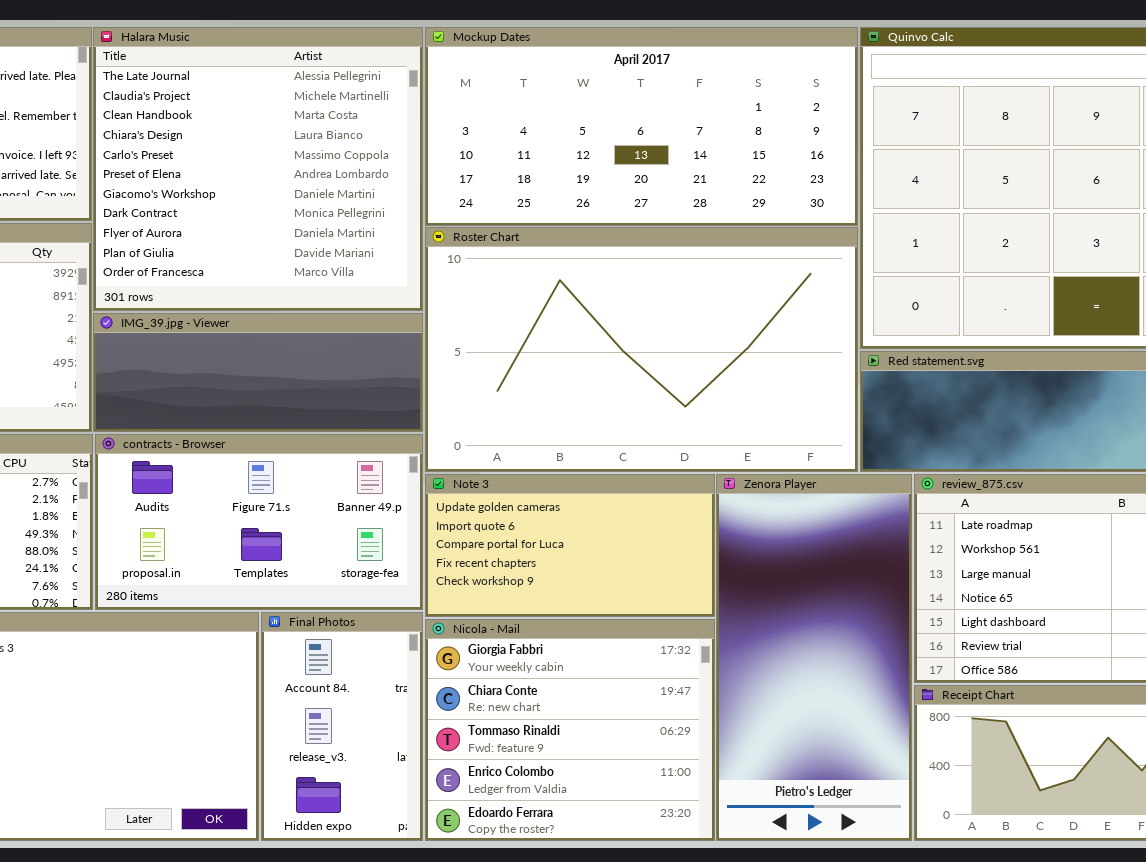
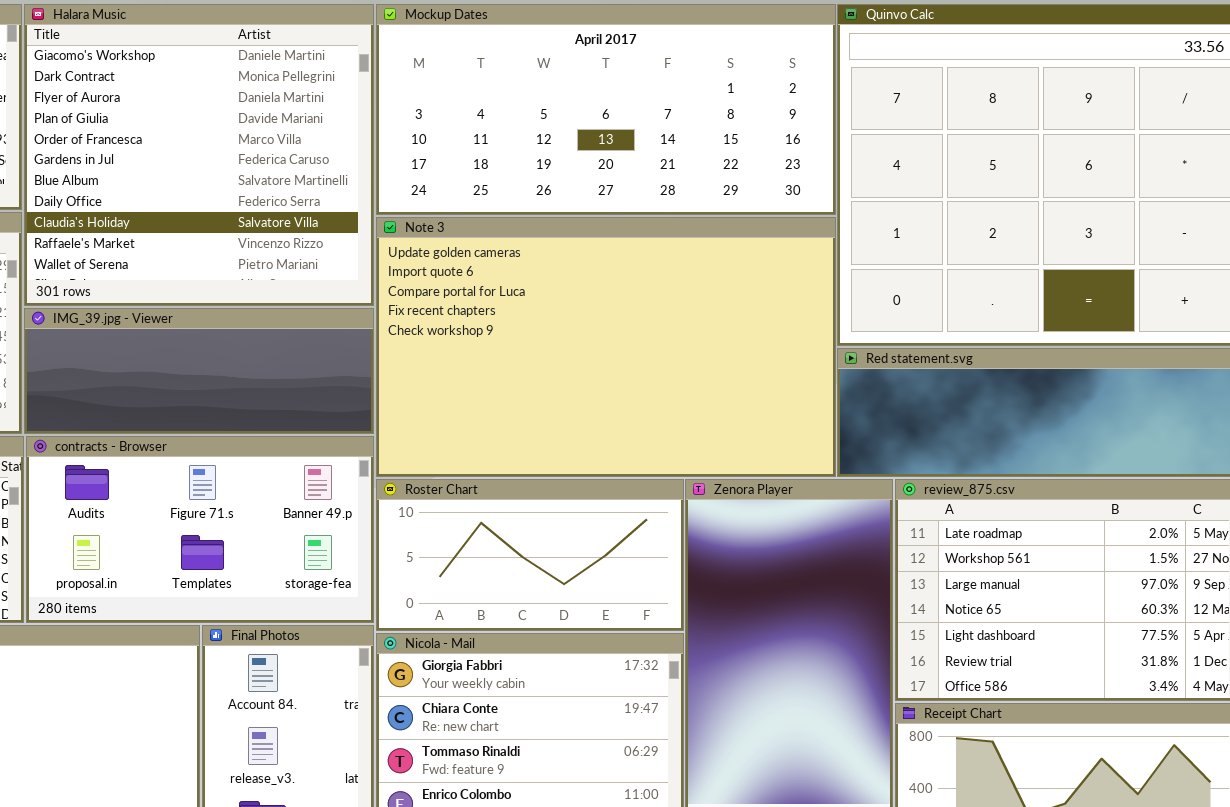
Halara Music: [93,27,423,311] -> [24,4,374,306], scrolled down 6 rows
Roster Chart: [425,227,858,472] -> [376,479,684,631], moved, resized
Note 3: [425,474,715,617] -> [376,217,836,477], moved, resized

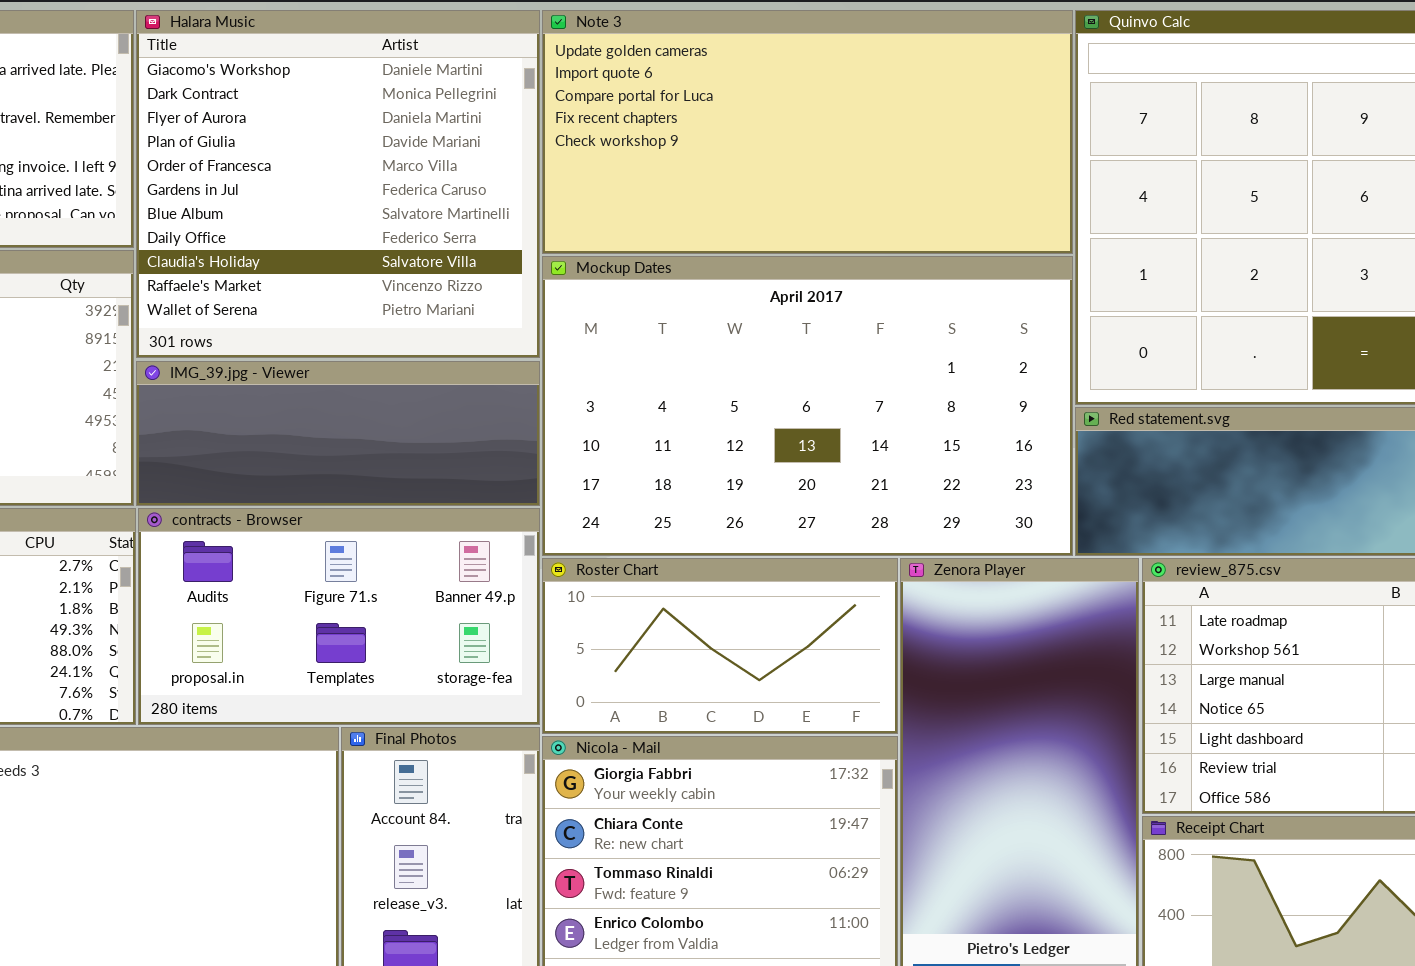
Mockup Dates: [376,4,836,215] -> [542,256,1073,556], moved, resized
Note 3: [376,217,836,477] -> [542,10,1073,254], moved, resized

